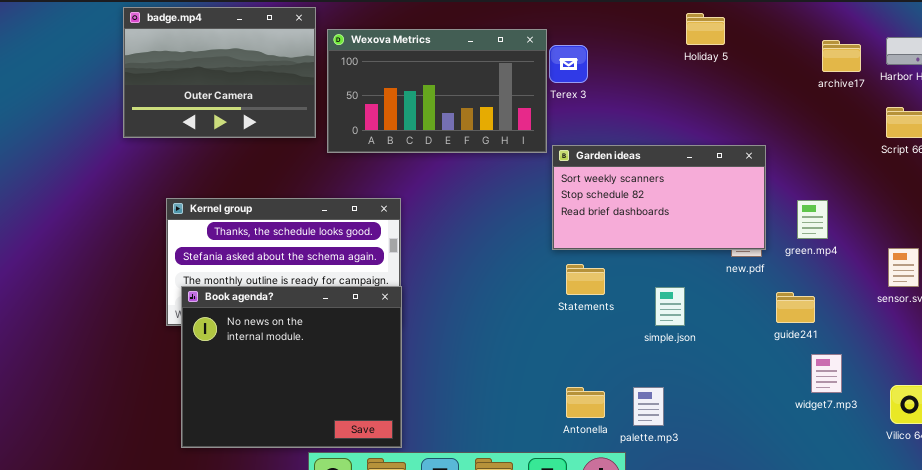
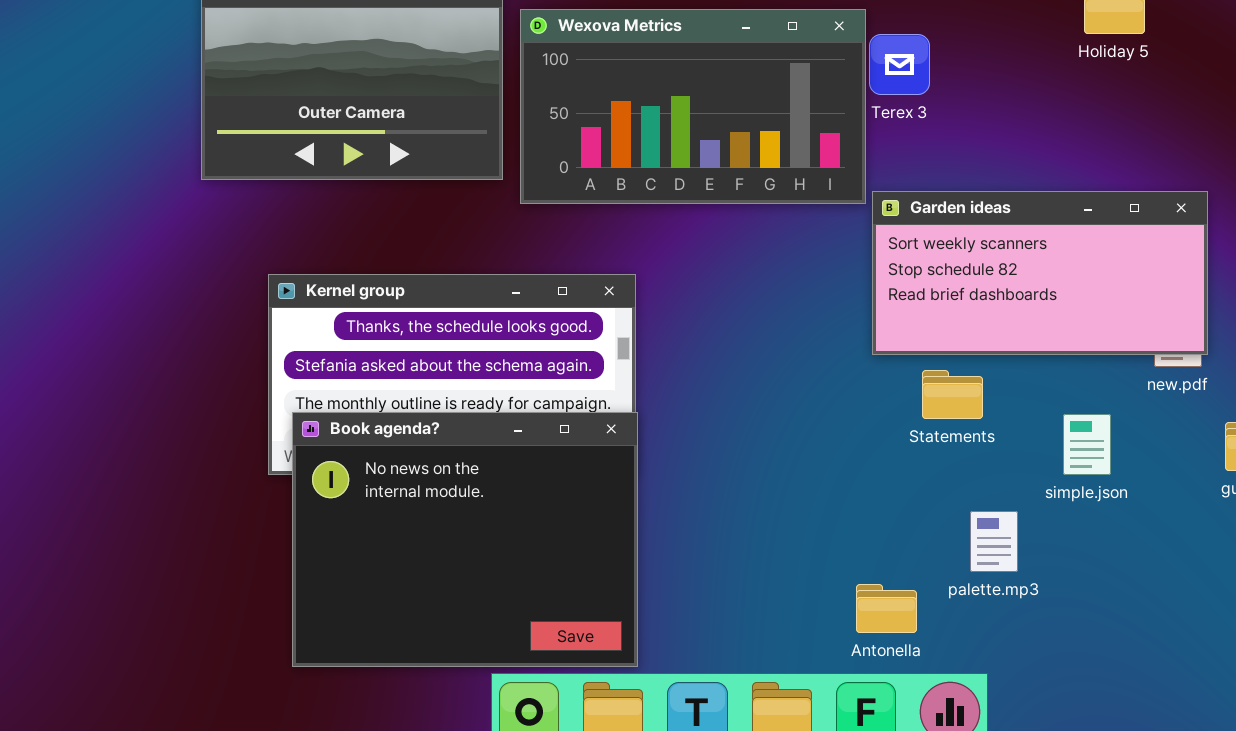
Statements: [566,264,605,295] -> [922,370,983,419], moved
simple.json: [655,287,685,326] -> [1063,414,1111,475], moved
Antonella: [566,387,605,418] -> [856,584,917,633], moved
palette.mp3: [633,387,664,426] -> [970,511,1018,572], moved

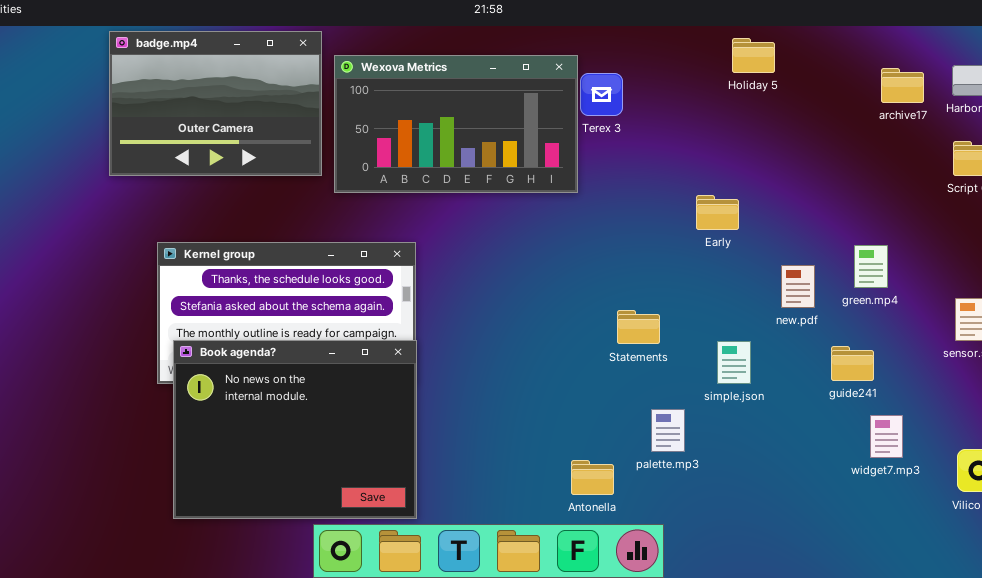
Garden ideas: [872,191,1208,355] -> none, closed

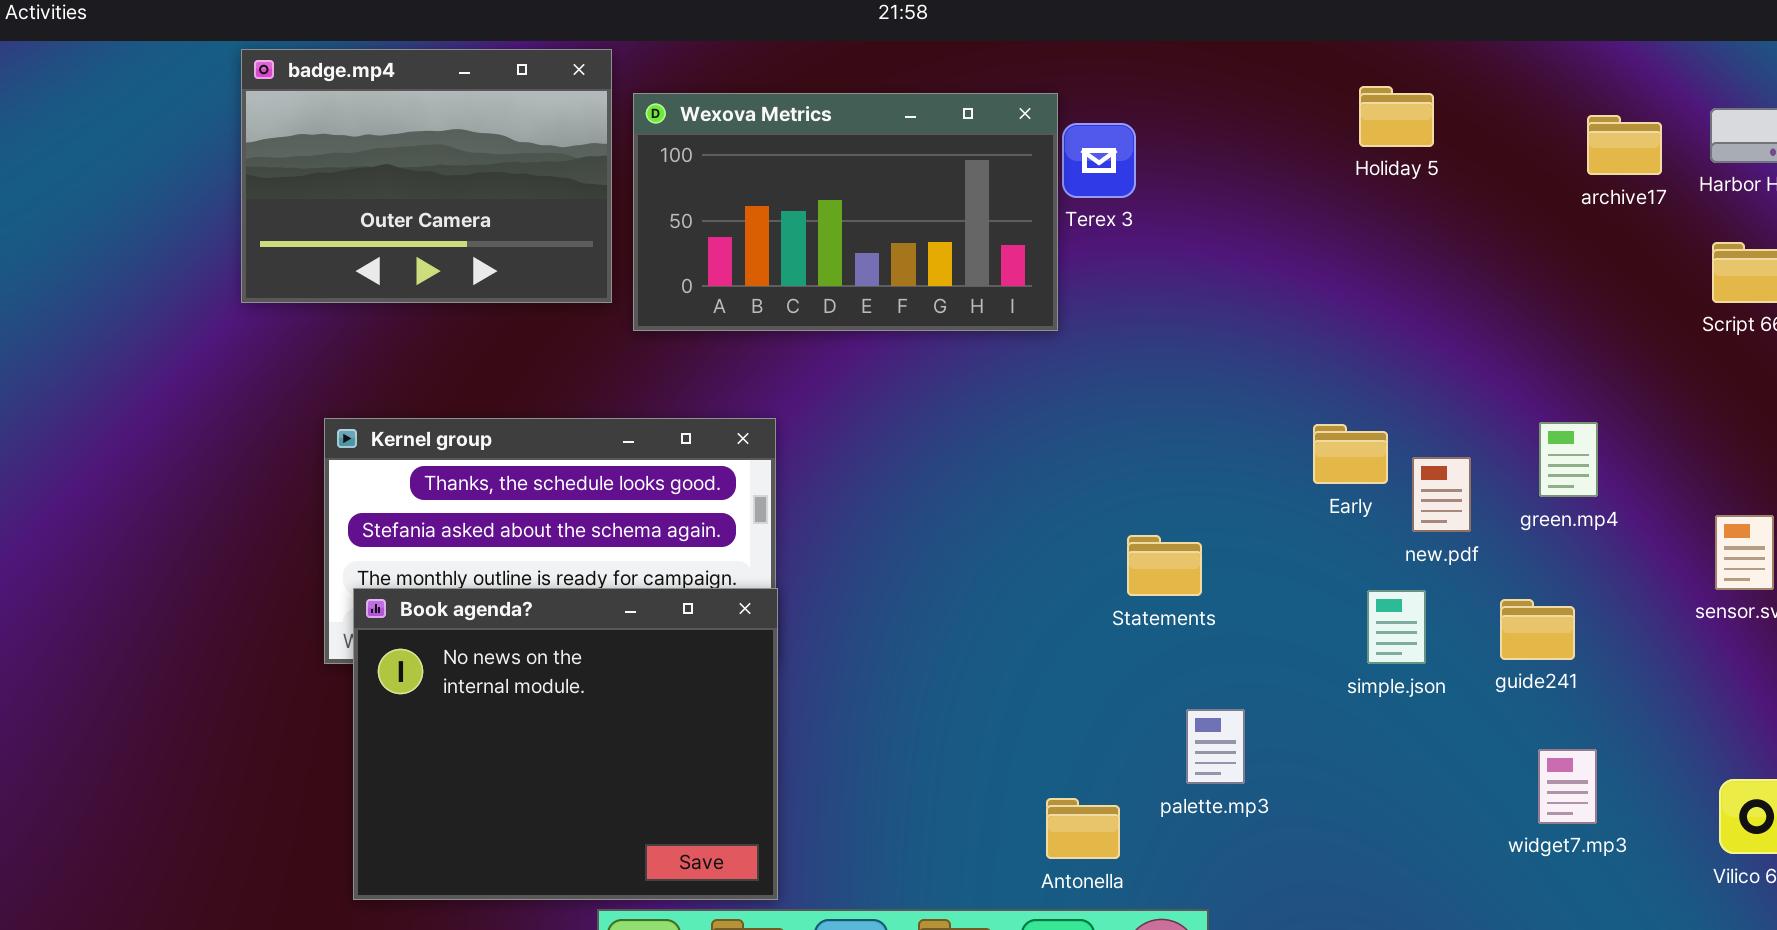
Holiday 5: [732,38,775,73] -> [1359,86,1434,147], moved
Early: [696,195,739,230] -> [1313,424,1388,484], moved
simple.json: [717,341,751,384] -> [1367,590,1426,664], moved
widget7.mp3: [870,415,903,458] -> [1538,749,1597,824], moved

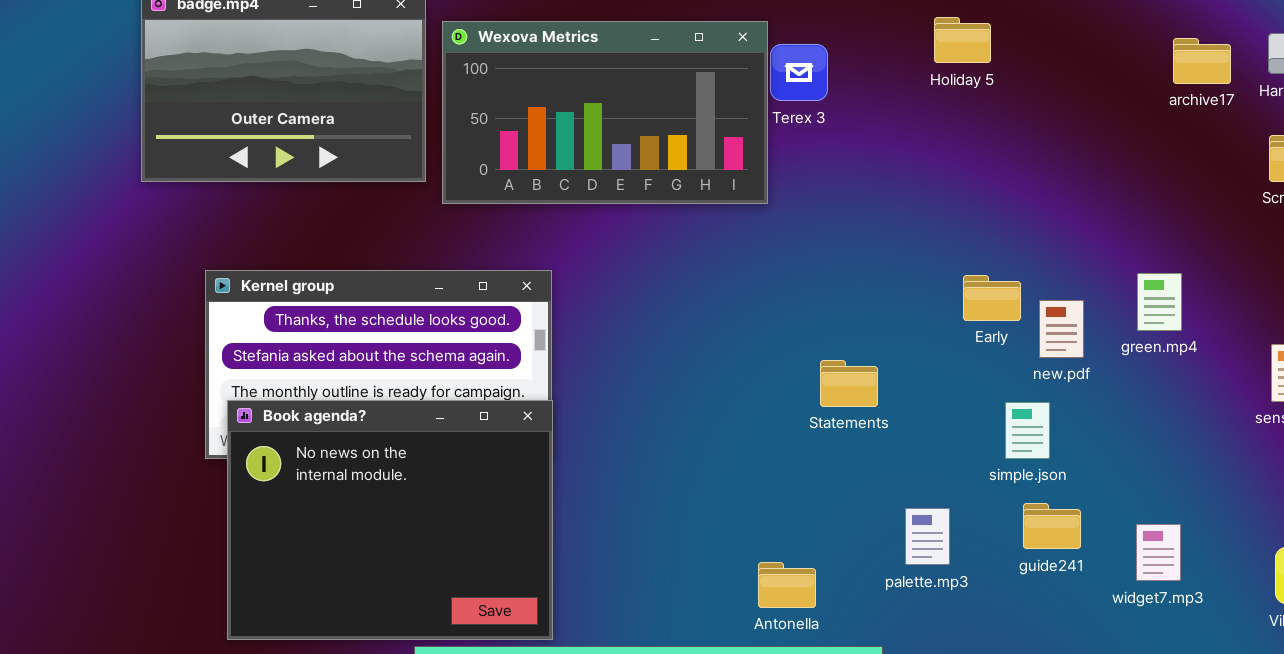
Holiday 5: [1359,86,1434,147] -> [934,17,991,63], moved
guide241: [1500,599,1575,660] -> [1023,503,1081,549], moved
palette.mp3: [1186,709,1245,784] -> [905,508,950,565], moved

